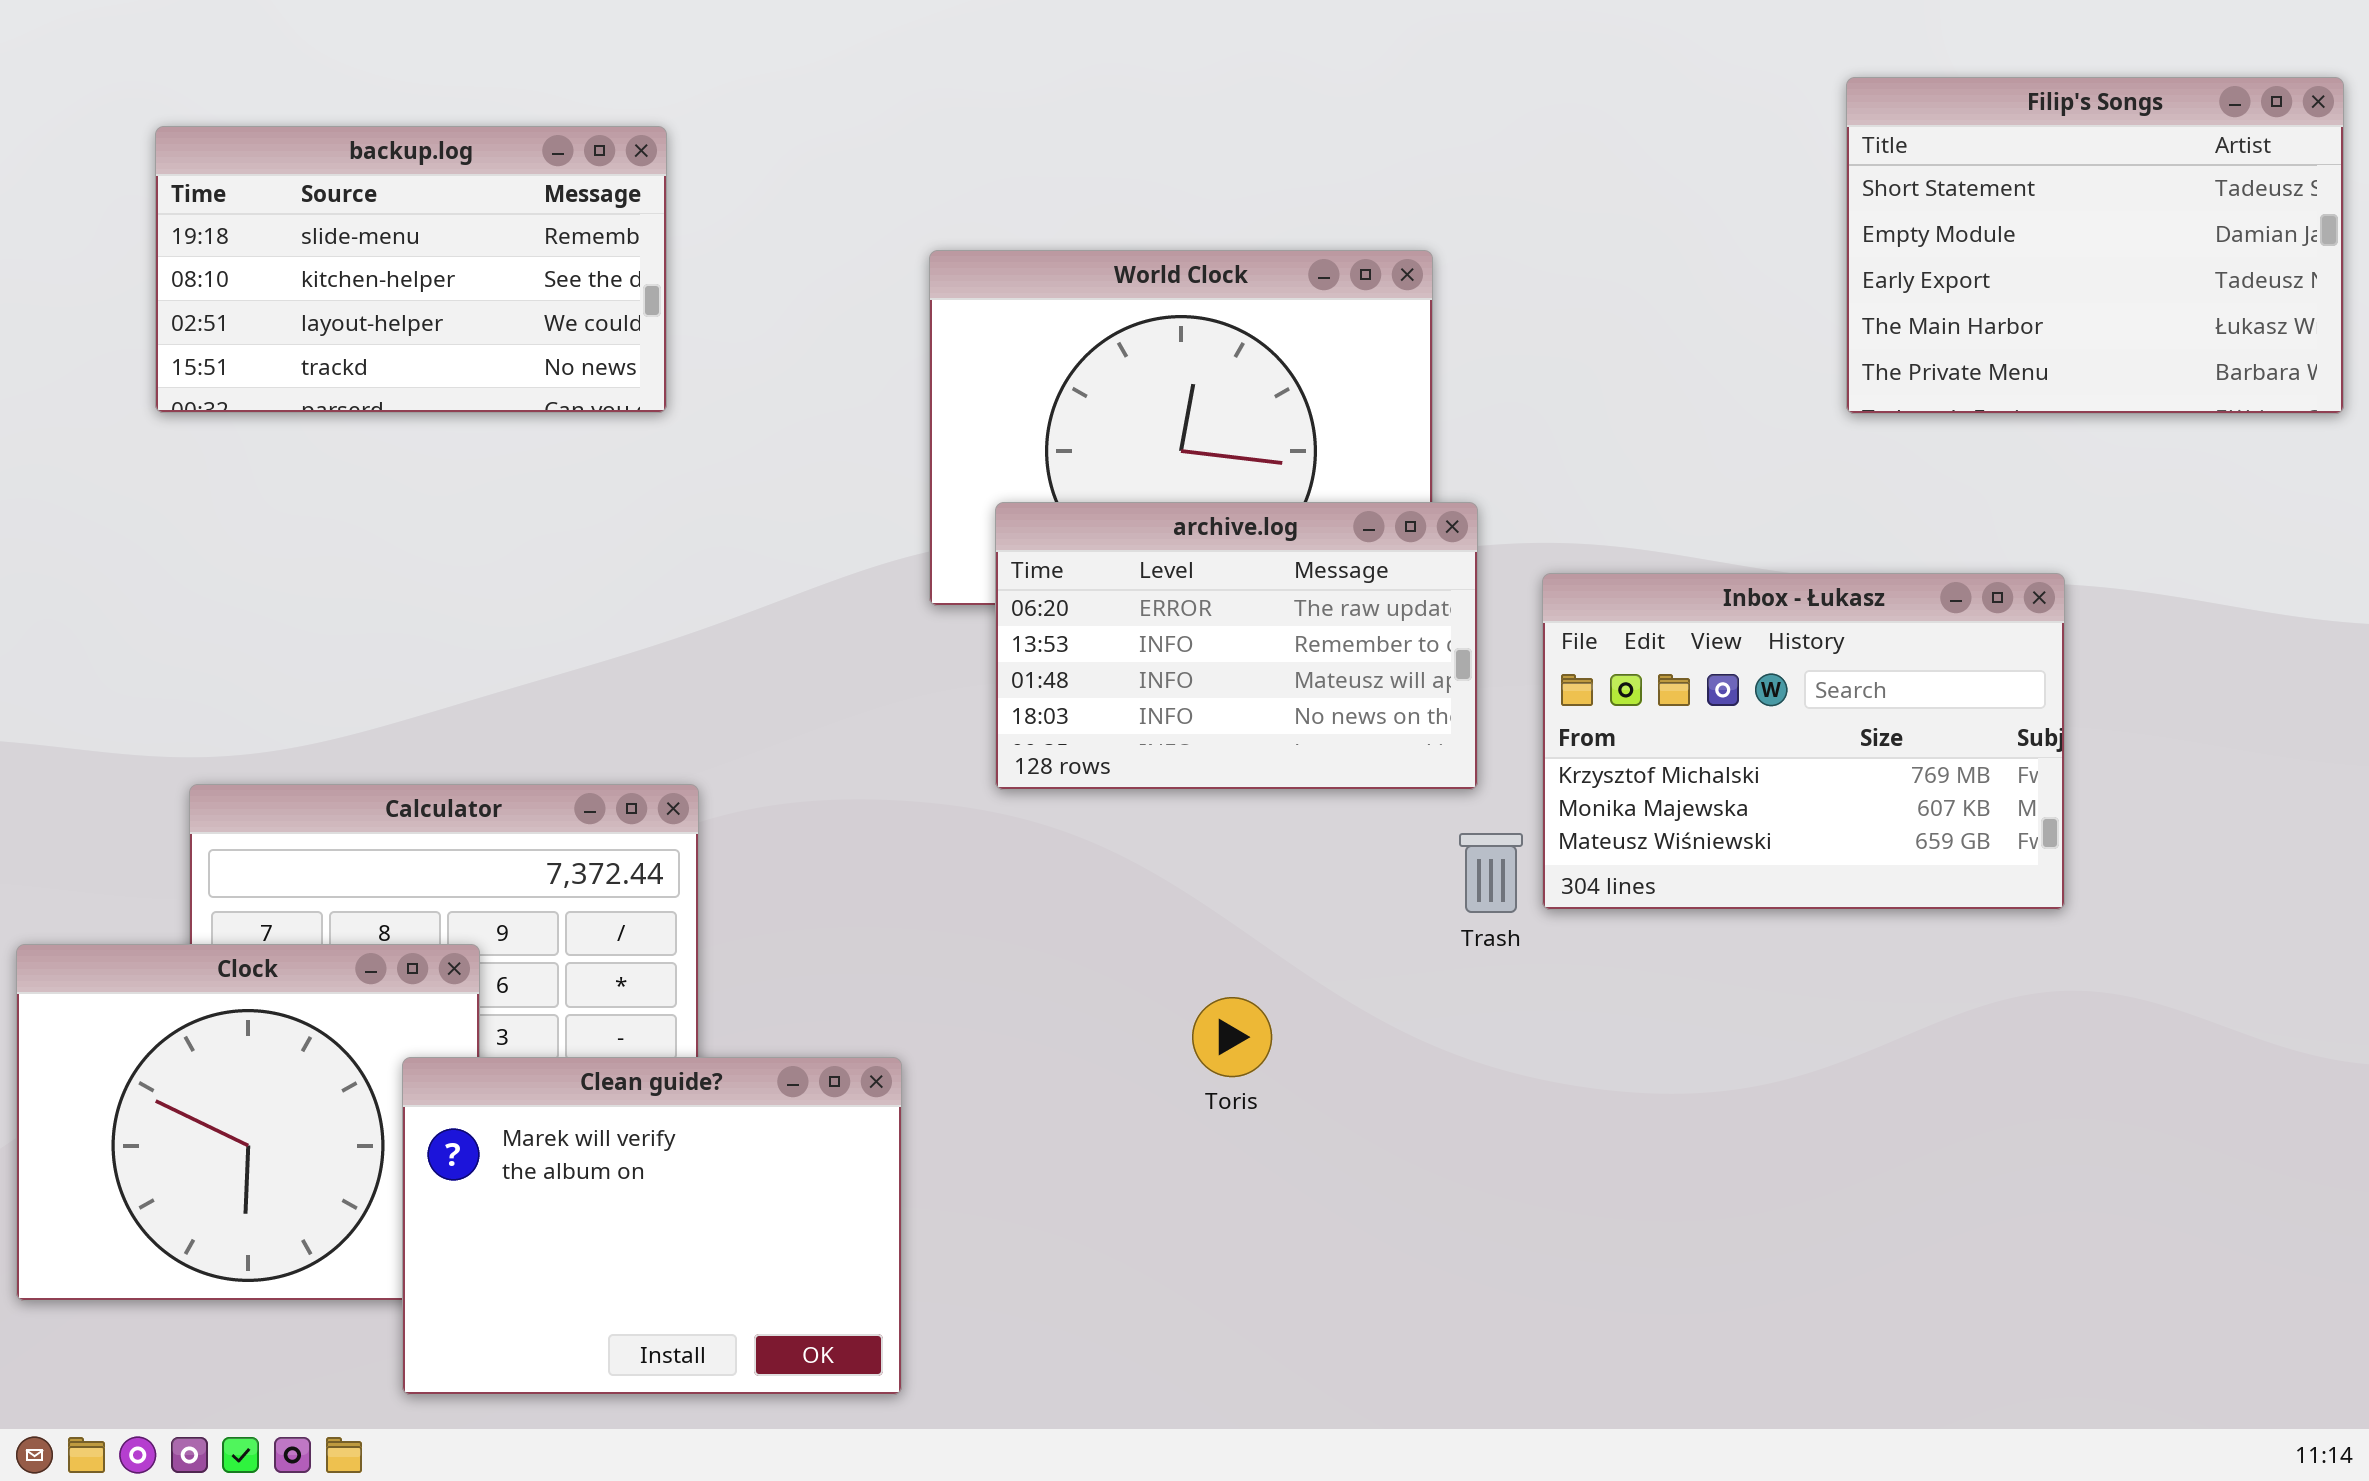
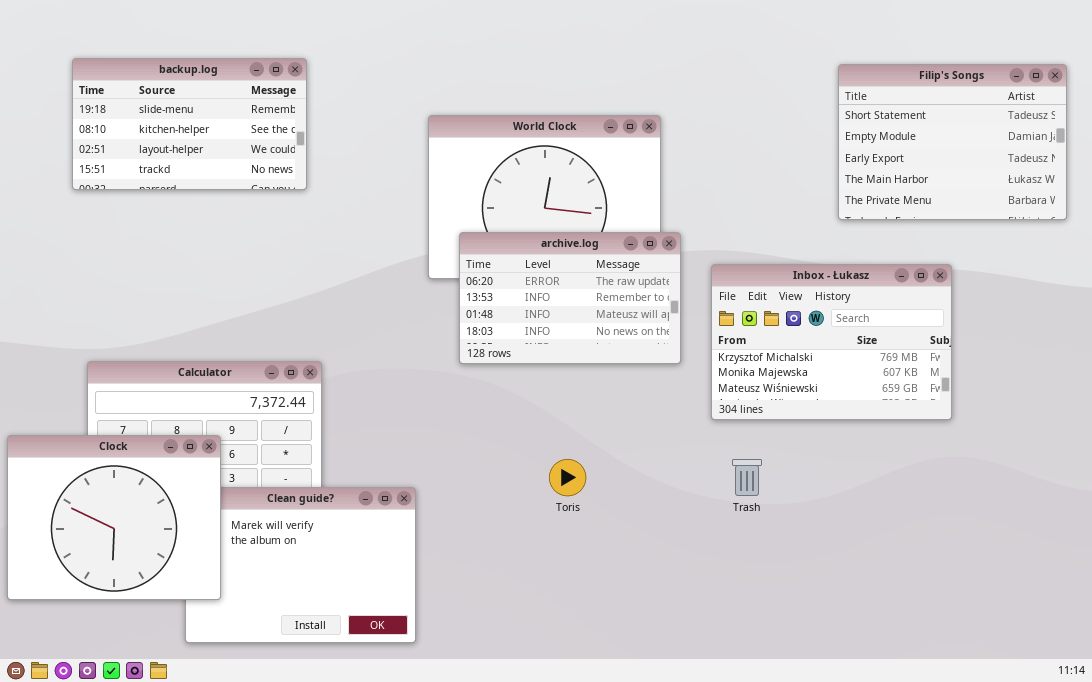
Filip's Songs: [1846,77,2344,414] -> [838,64,1067,220], moved
Trash: [1459,833,1523,913] -> [732,459,762,496], moved
Clock: [16,944,480,1301] -> [7,435,221,600], raised

